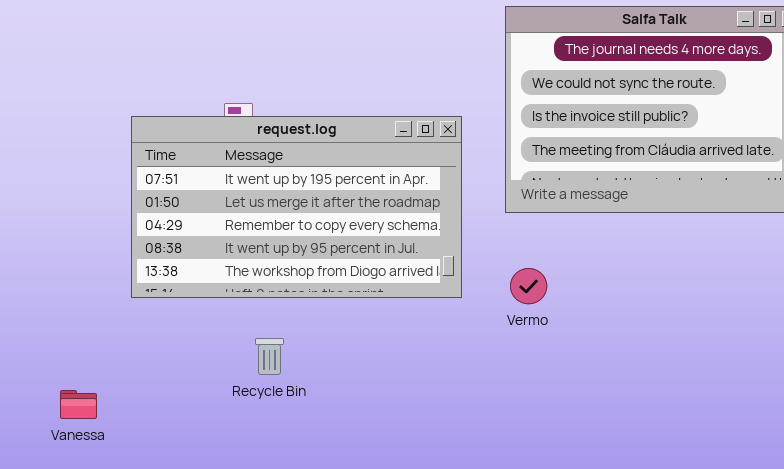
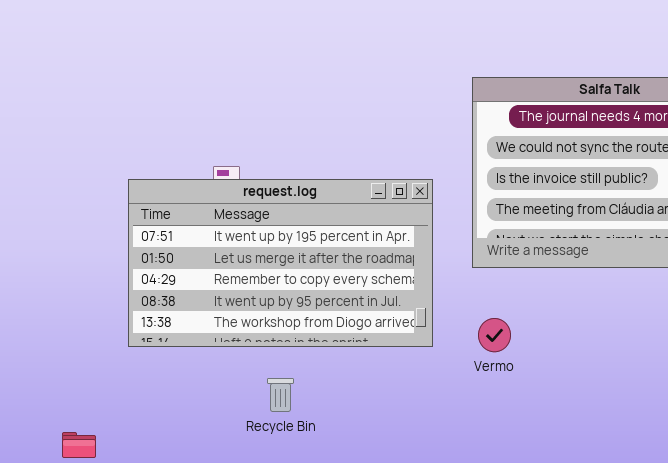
Recycle Bin: [255,338,284,375] -> [267,378,294,412], moved

